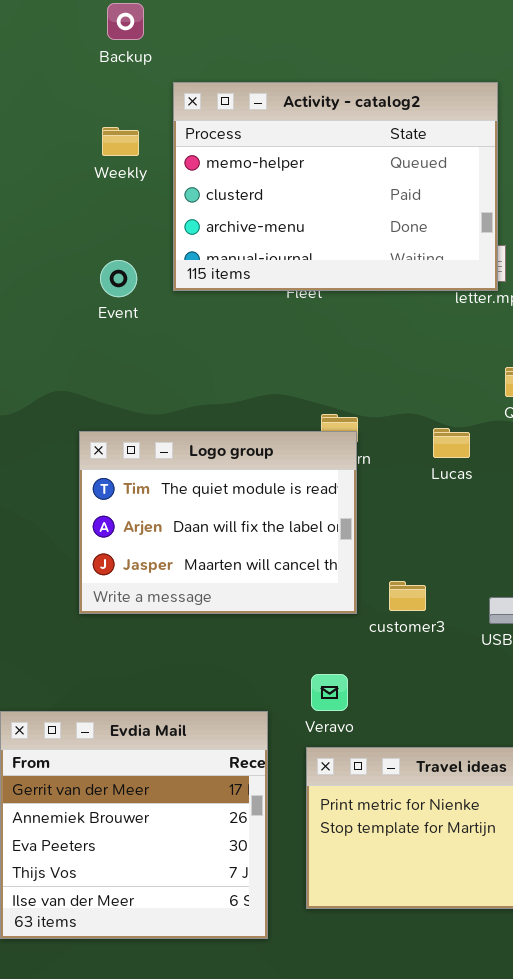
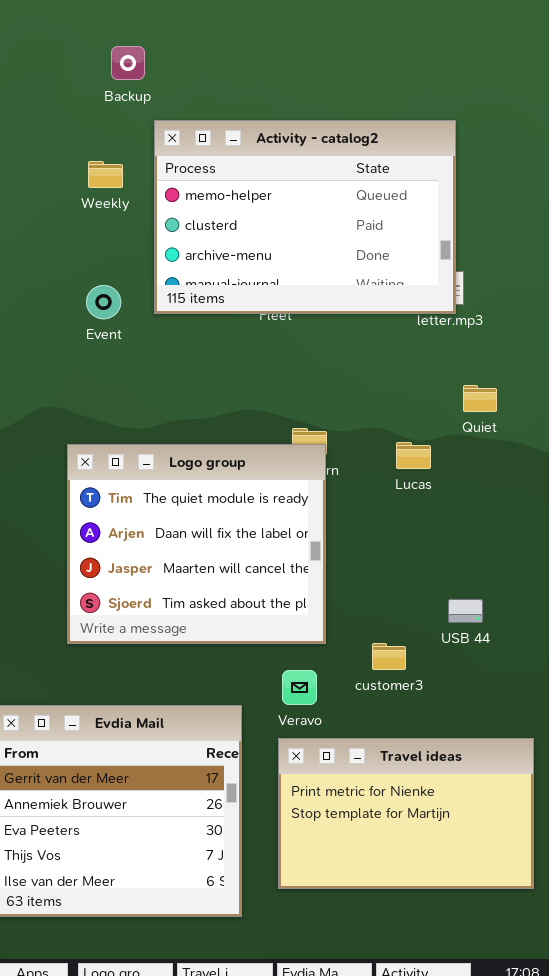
Backup: [107,3,144,40] -> [111,46,145,80], moved
Logo group: [79,431,357,614] -> [67,444,326,644], resized
customer3: [389,581,426,611] -> [372,643,406,670], moved

